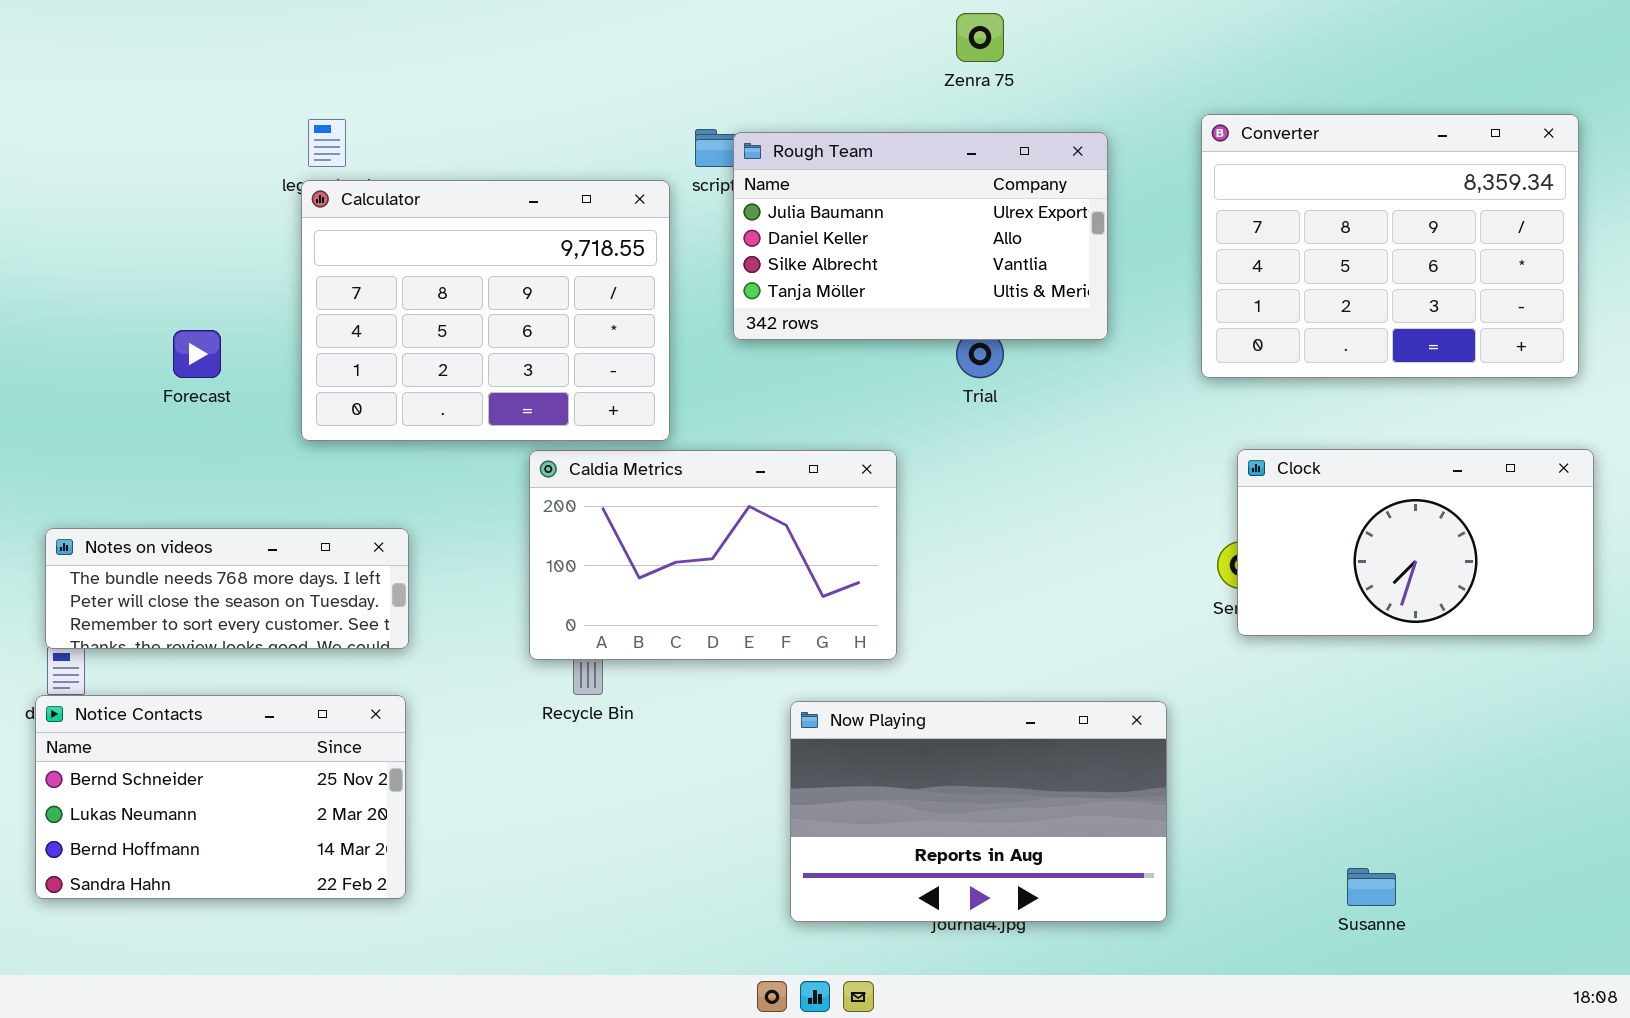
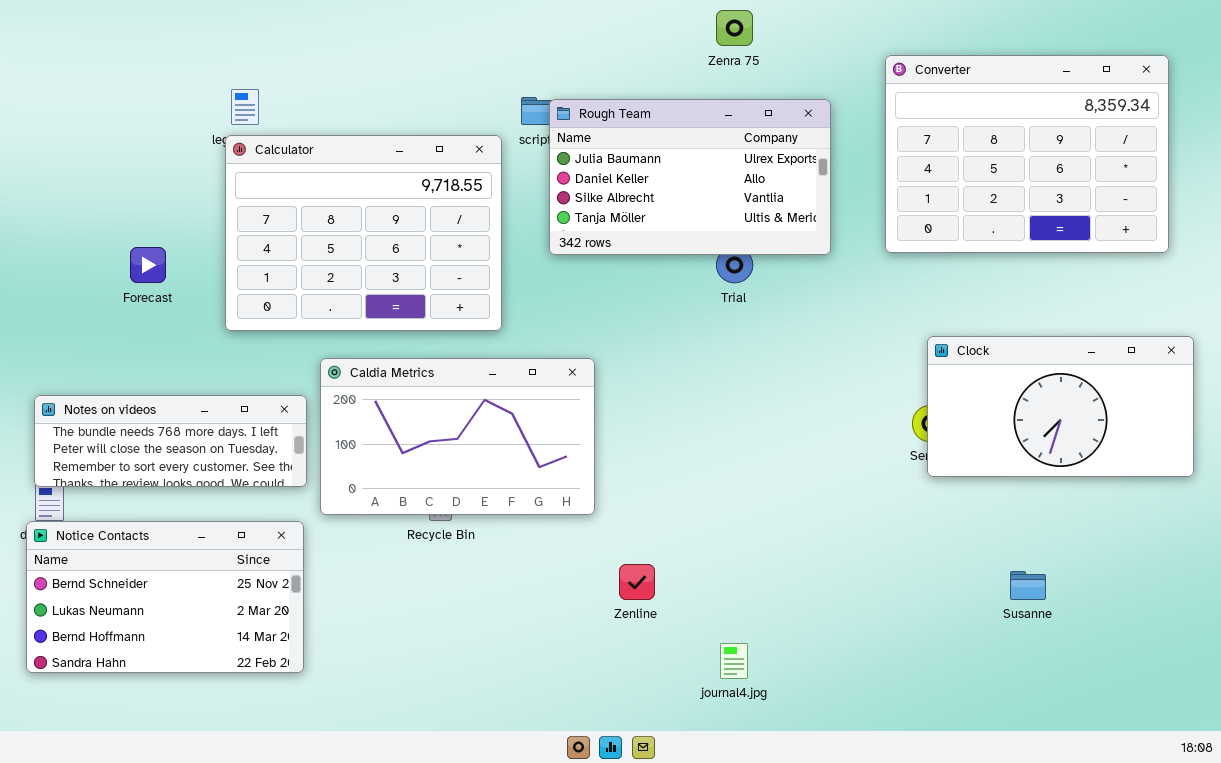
Converter: [1201,114,1579,378] -> [885,55,1169,253], moved
Caldia Metrics: [529,450,897,660] -> [320,358,595,515], moved
Now Playing: [790,701,1167,922] -> none, closed
Susanne: [1347,868,1396,906] -> [1010,571,1046,600], moved

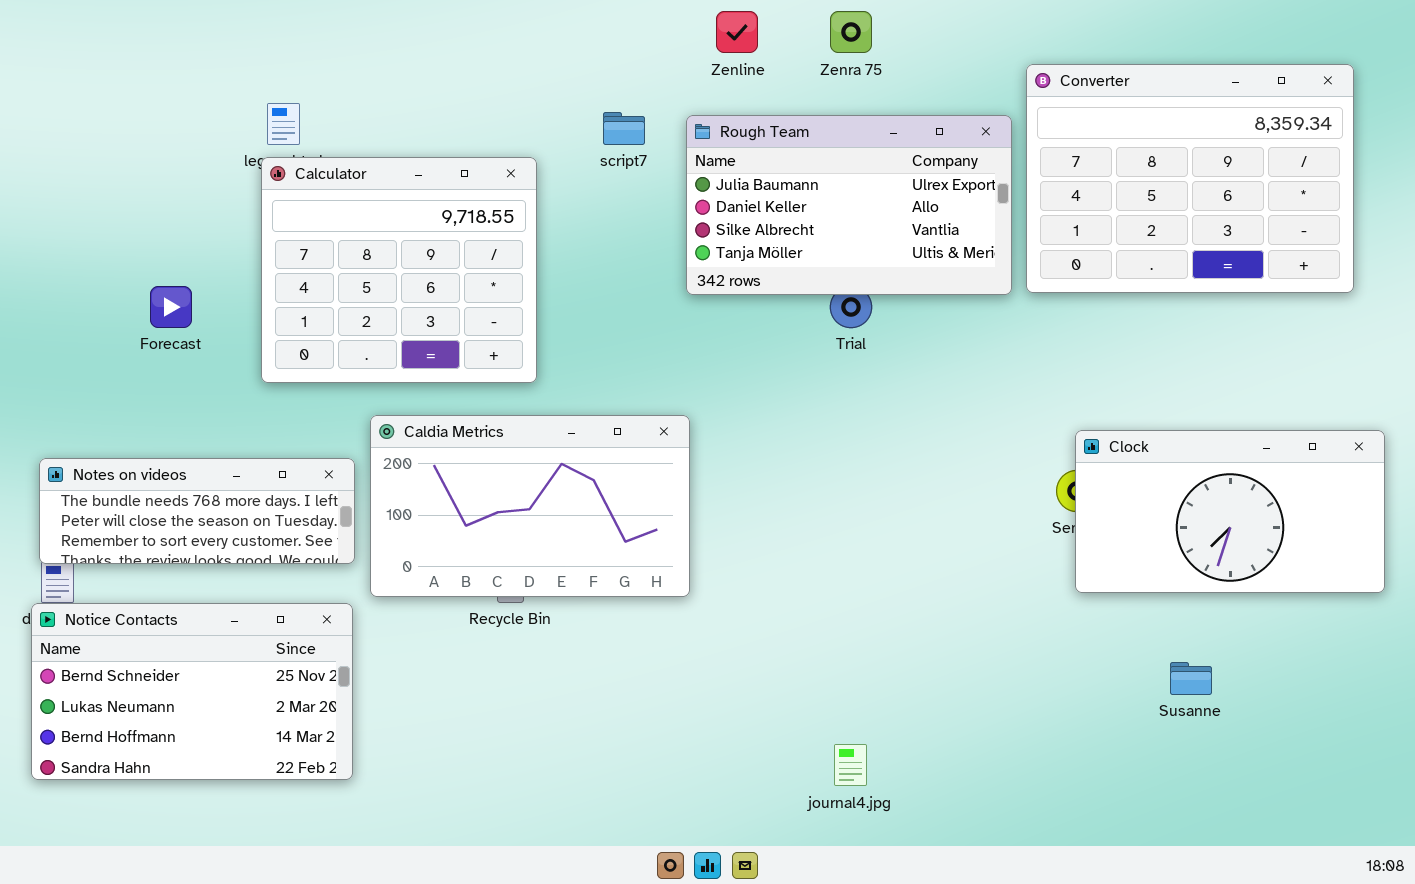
Rough Team: [549,99,831,255] -> [686,115,1012,295], moved
Calculator: [225,135,502,331] -> [261,157,537,383], resized
Clock: [927,336,1194,477] -> [1075,430,1385,593], moved
Zenline: [619,564,655,600] -> [716,11,758,53], moved

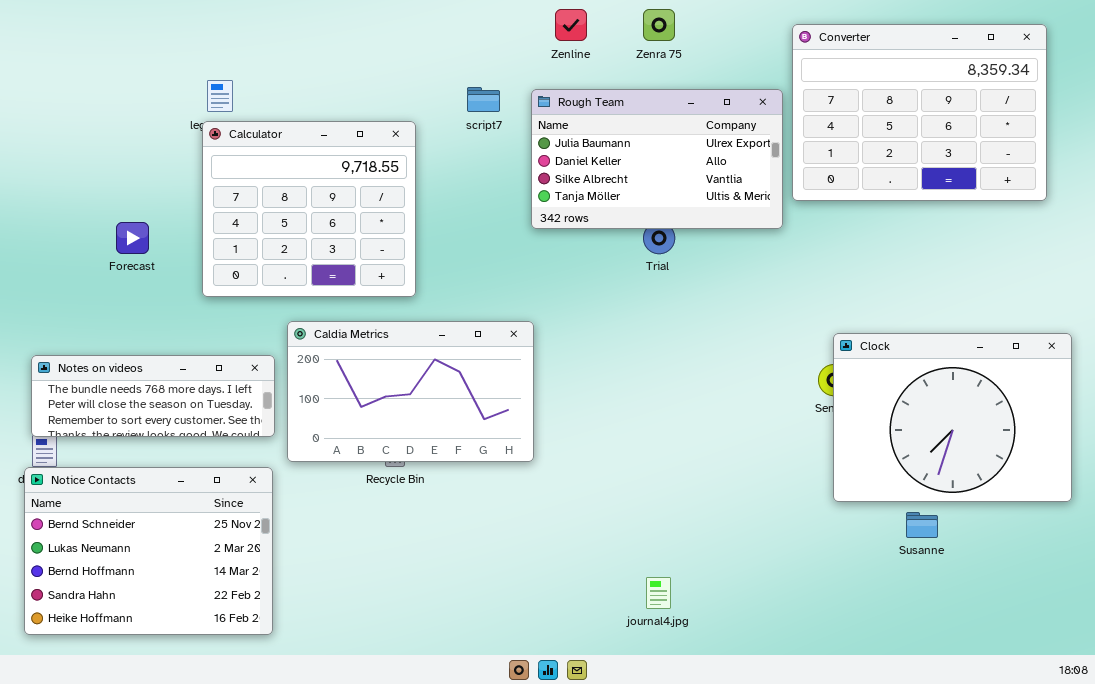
Converter: [1026,64,1354,293] -> [792,24,1047,201], moved
Clock: [1075,430,1385,593] -> [833,333,1072,502], resized
Notice Contacts: [31,603,353,780] -> [24,467,273,635], resized

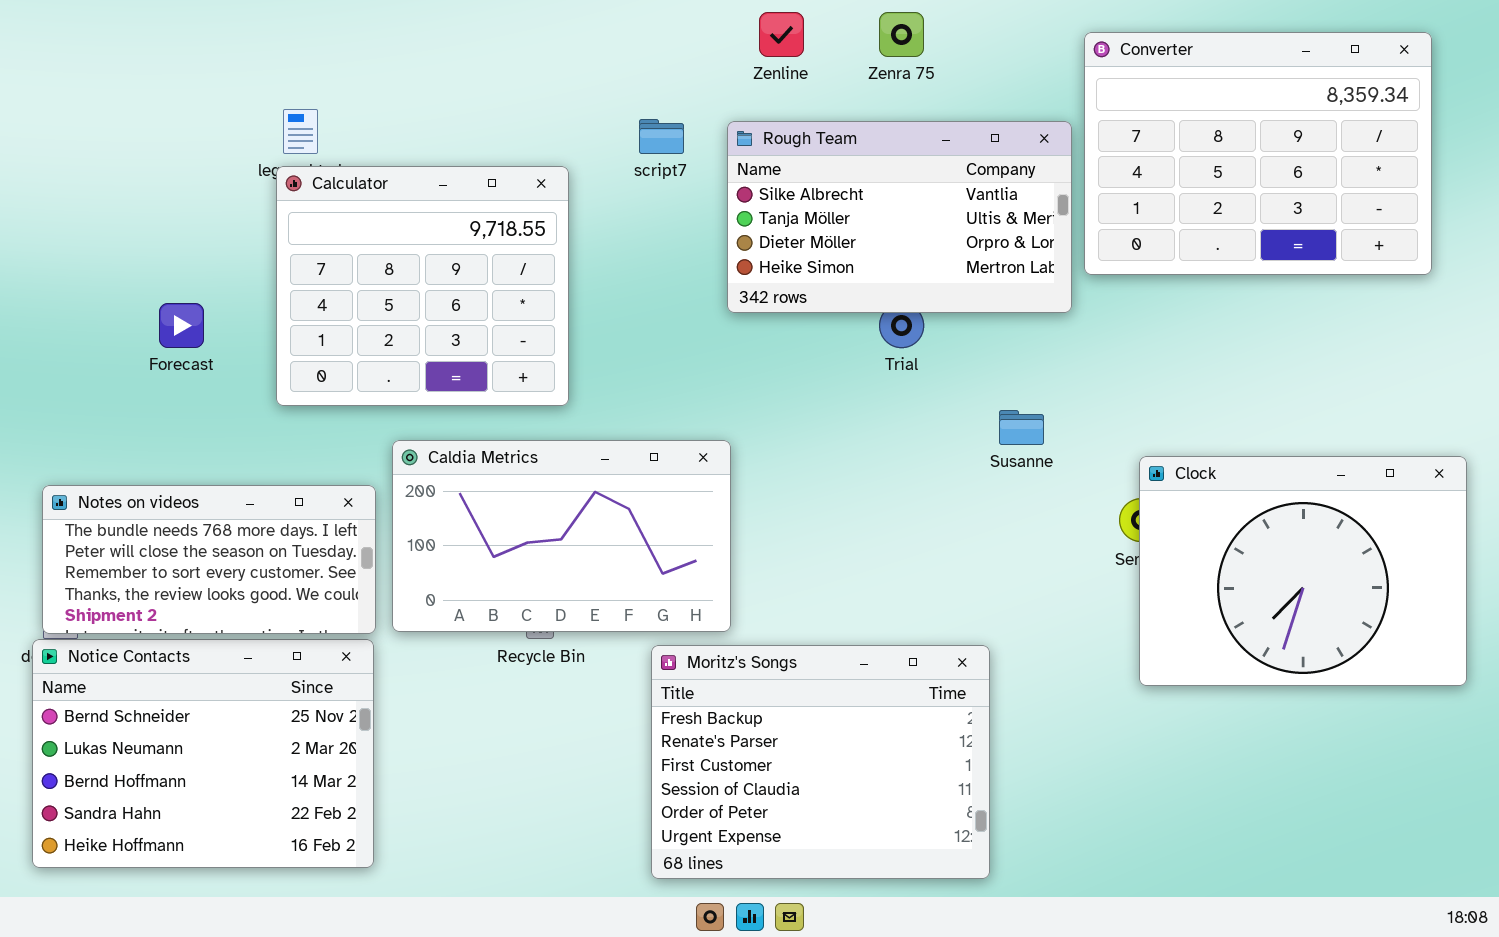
Rough Team: [531,89,783,229] -> [727,121,1072,313], scrolled down 2 rows
Notes on videos: [31,355,275,437] -> [42,485,376,634], resized
Moritz's Songs: none -> [651,645,990,879], opened
Susanne: [906,512,938,538] -> [999,410,1044,445], moved

